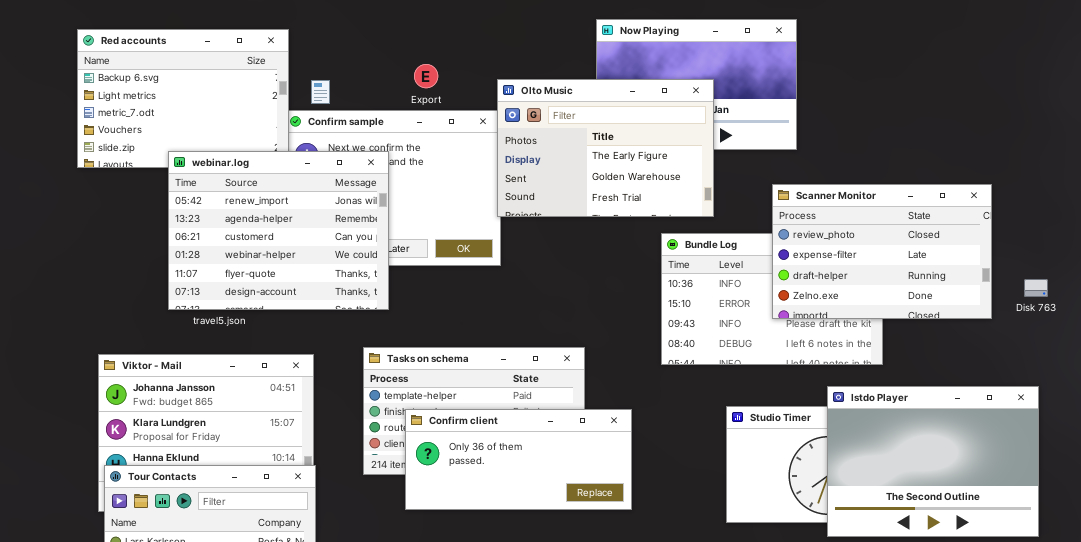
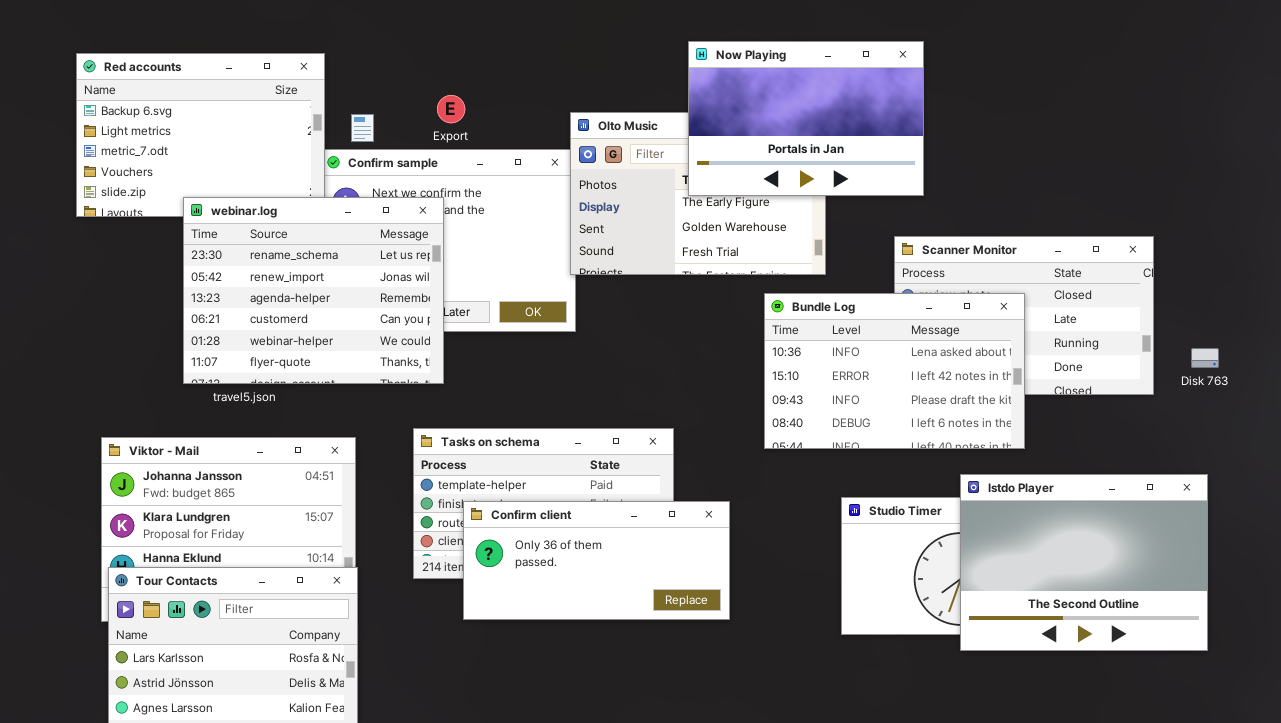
Now Playing: [596,19,797,150] -> [688,41,924,196], raised
Export: [414,64,438,88] -> [437,95,465,123], moved
webinar.log: [168,151,389,310] -> [183,197,444,384], scrolled up 1 row
Bundle Log: [661,233,883,365] -> [764,293,1025,449], raised

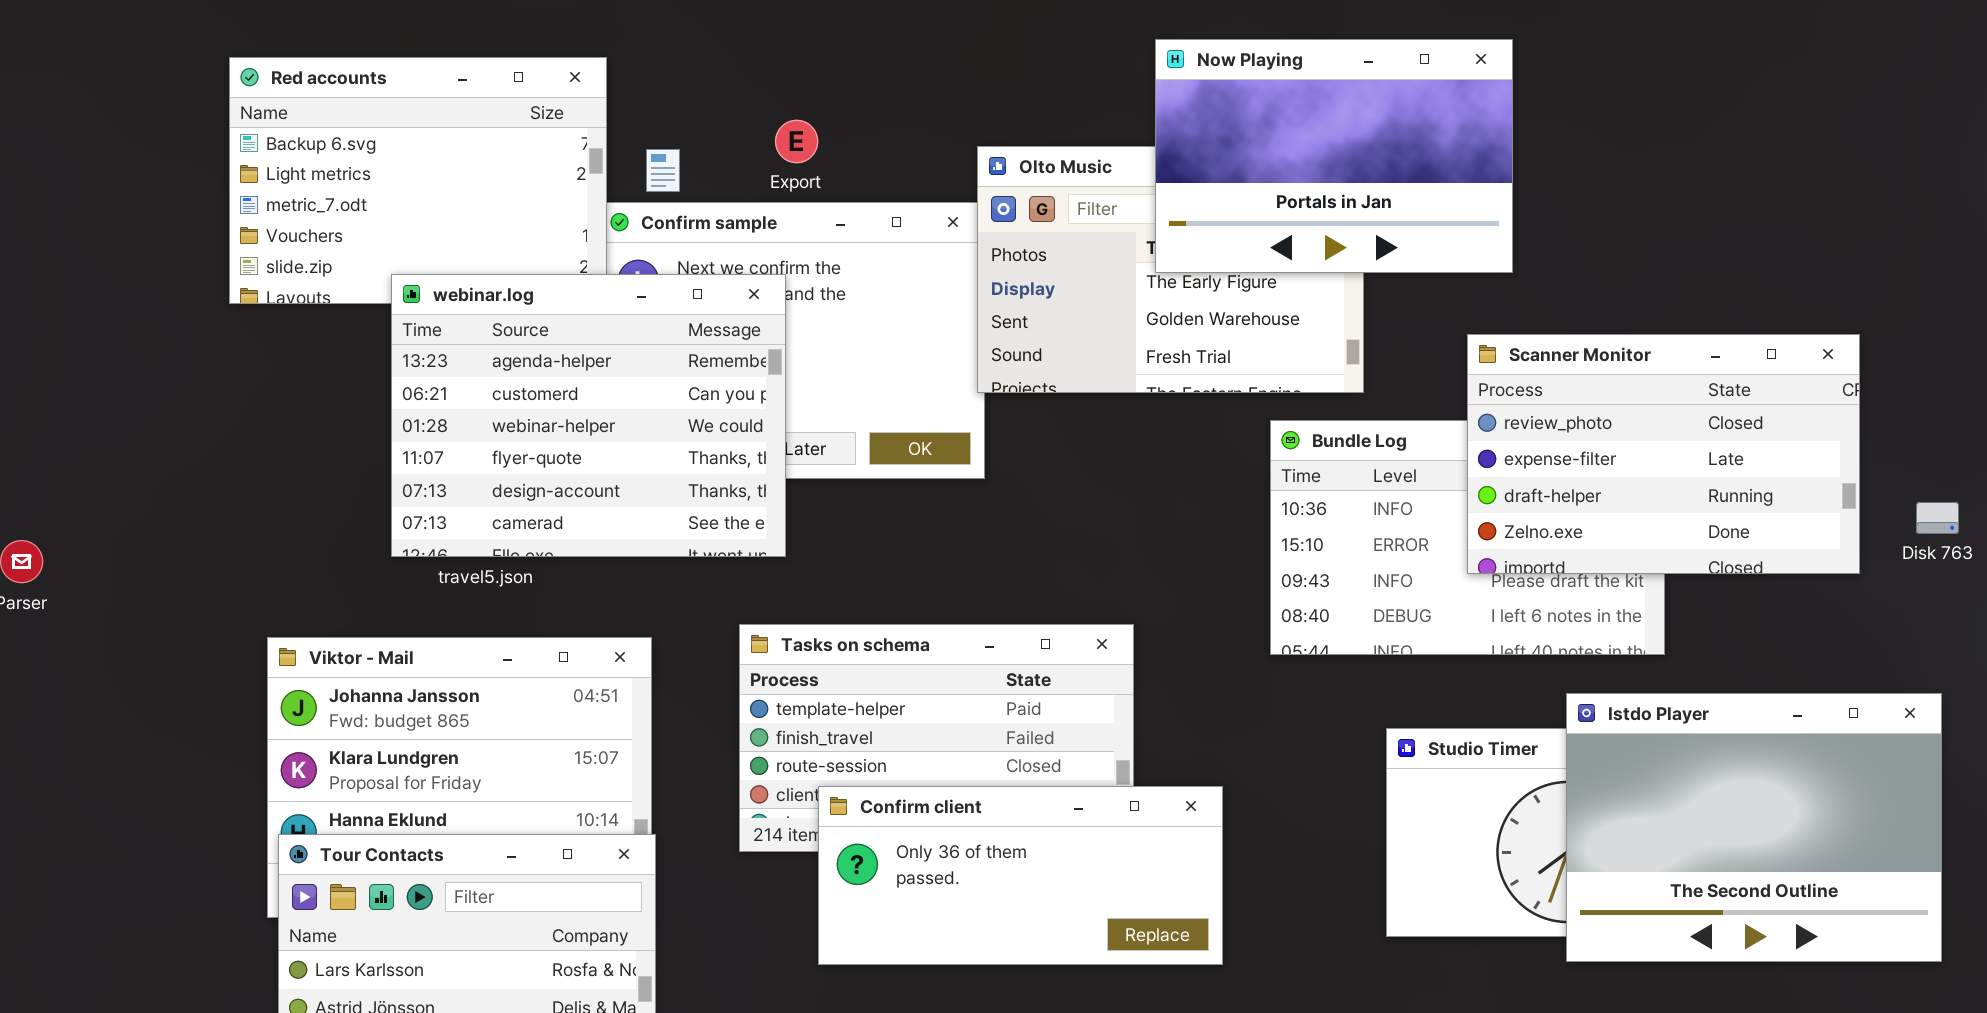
webinar.log: [183,197,444,384] -> [391,274,786,557], scrolled down 2 rows
Scanner Monitor: [894,236,1154,395] -> [1467,334,1860,574], raised
Confirm client: [463,501,730,620] -> [818,786,1223,965], moved

